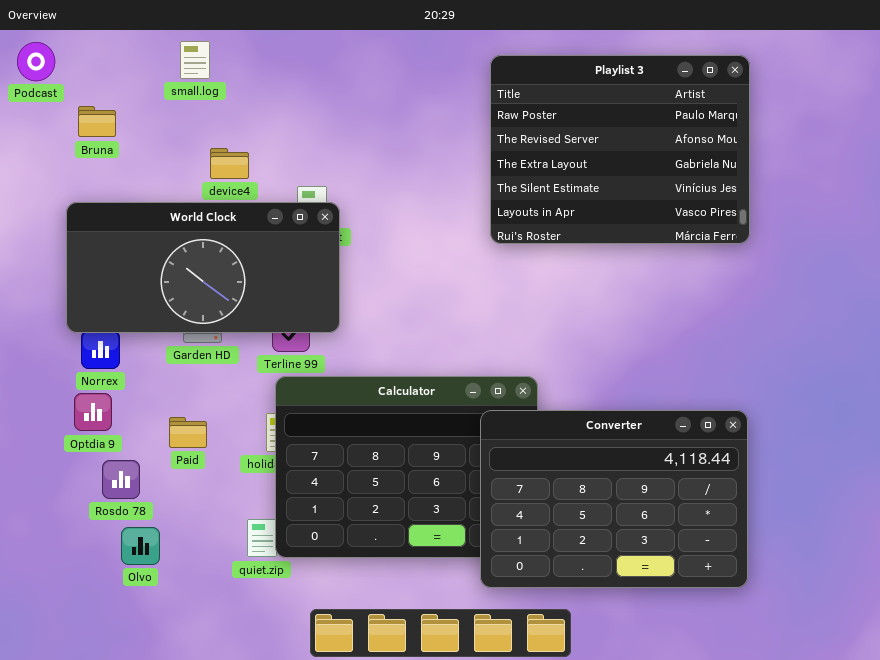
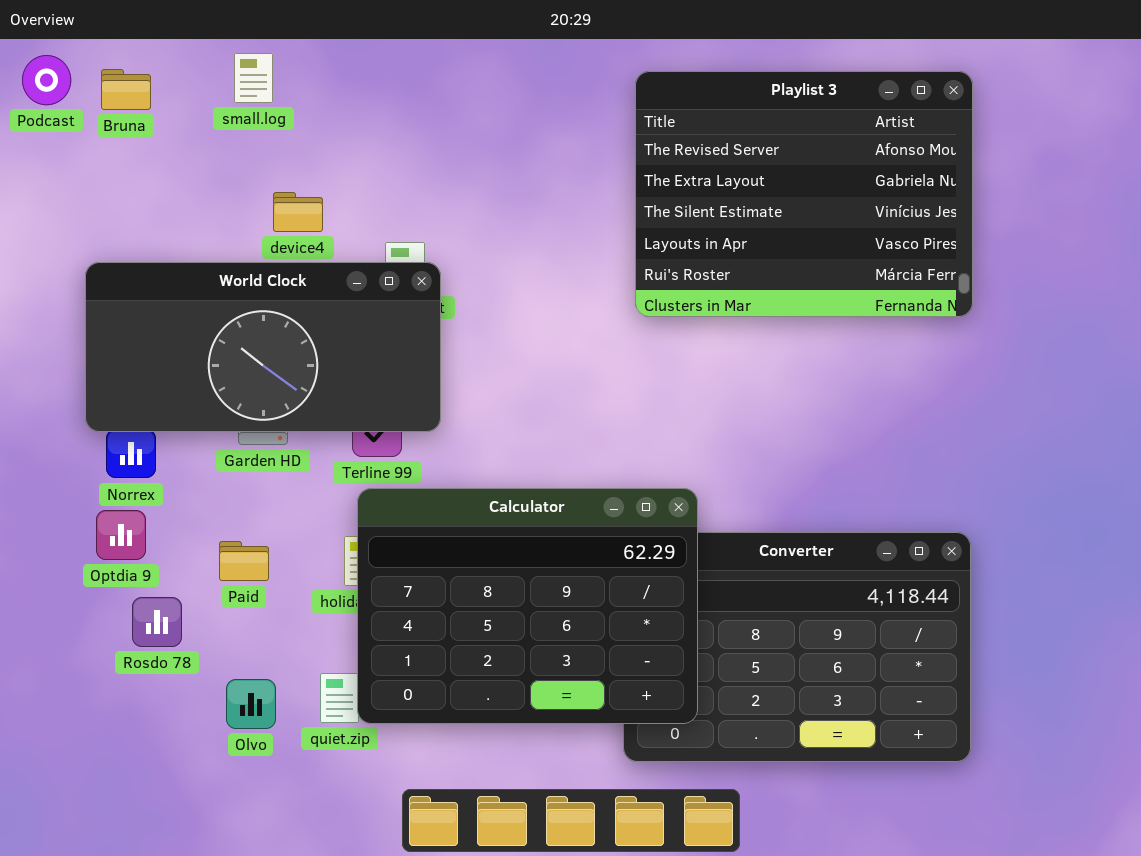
Playlist 3: [490,55,750,244] -> [635,71,973,317], scrolled down 1 row
Bruna: [78,106,116,137] -> [101,69,151,110], moved
Calculator: [275,376,538,558] -> [357,488,698,724], raised
Olvo: [121,527,160,565] -> [226,679,276,729], moved

